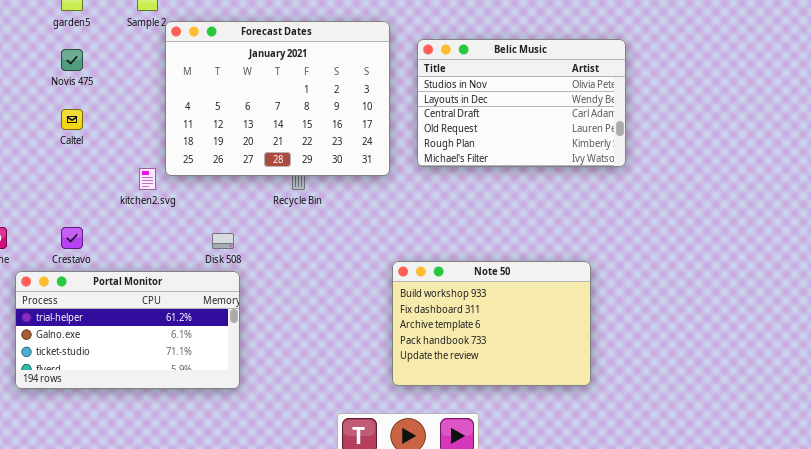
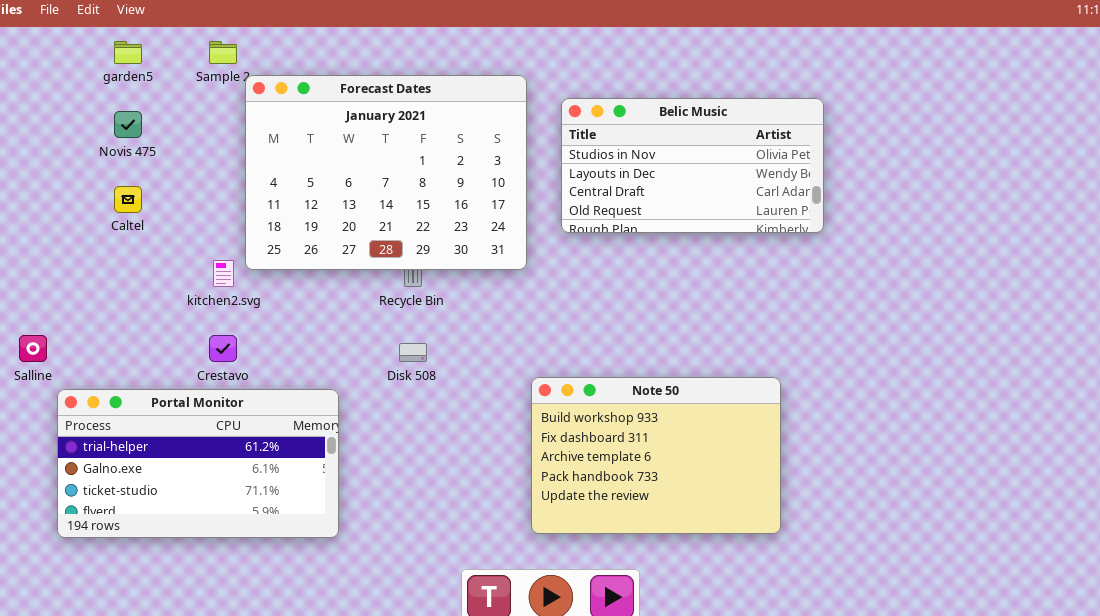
Belic Music: [417,39,626,167] -> [561,98,824,233], resized
Crestavo: [61,227,83,249] -> [209,335,237,362], moved
Disk 508: [212,233,234,249] -> [399,343,427,362], moved

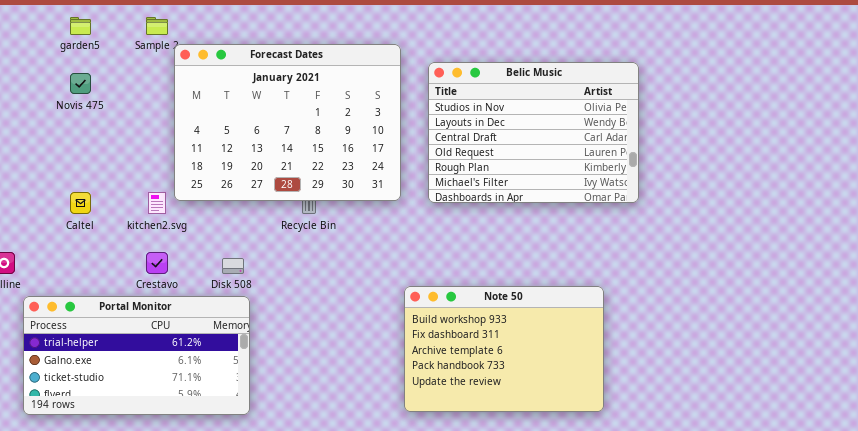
Belic Music: [561,98,824,233] -> [428,62,639,203], resized
Caltel: [114,186,142,213] -> [70,192,91,214], moved
Disk 508: [399,343,427,362] -> [222,258,244,274], moved

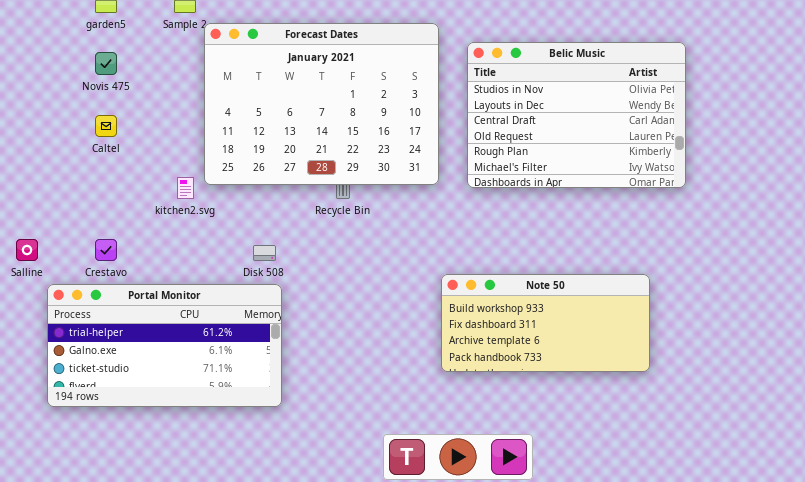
Caltel: [70,192,91,214] -> [95,115,117,137], moved
Crestavo: [146,252,168,274] -> [95,239,117,261], moved
Note 50: [404,286,604,412] -> [441,274,650,372], resized

